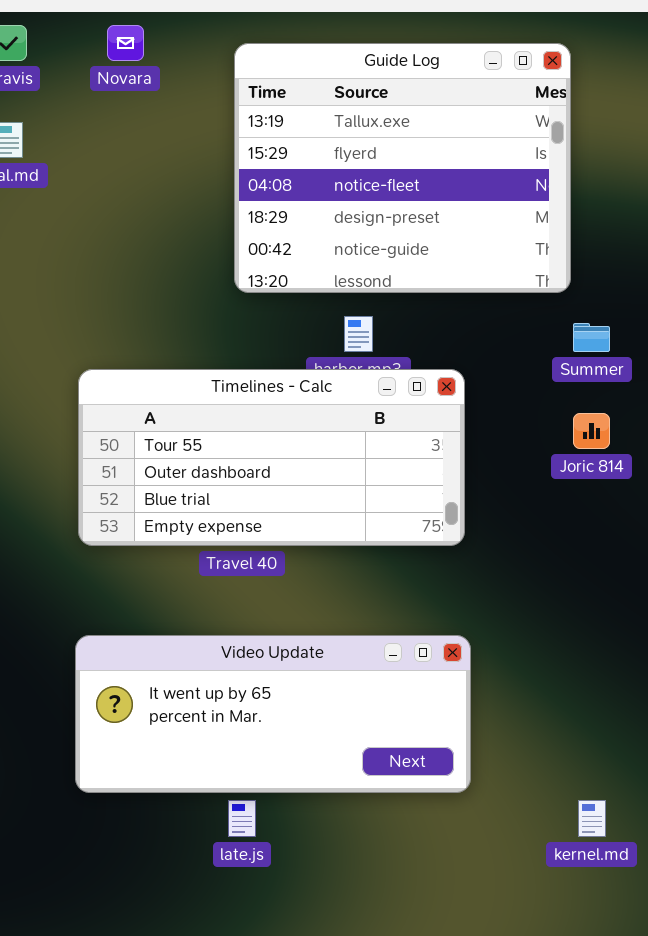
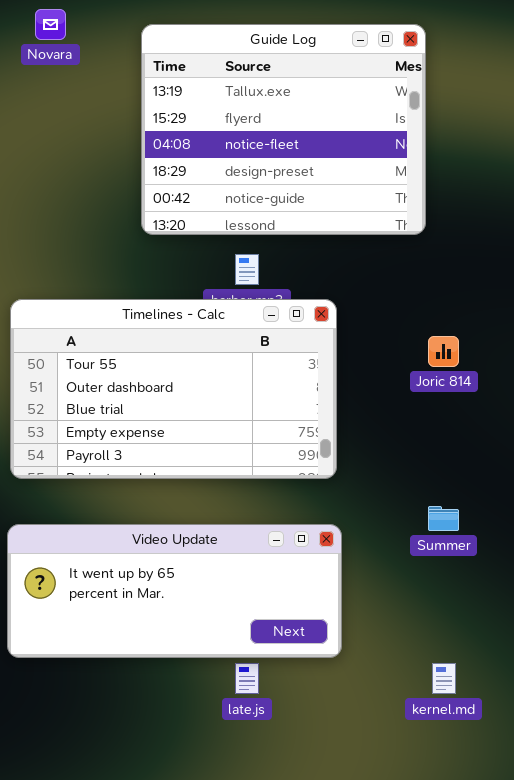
Summer: [573,323,610,352] -> [428,506,459,531], moved
Timelines - Calc: [78,369,465,546] -> [10,299,337,479], resized
late.js: [228,800,256,837] -> [235,663,259,694], moved

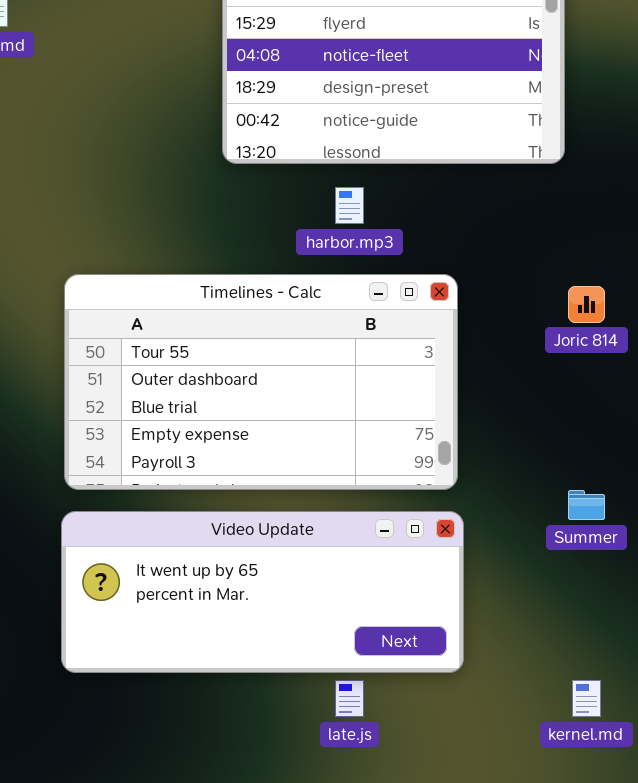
Timelines - Calc: [10,299,337,479] -> [64,274,458,490], moved

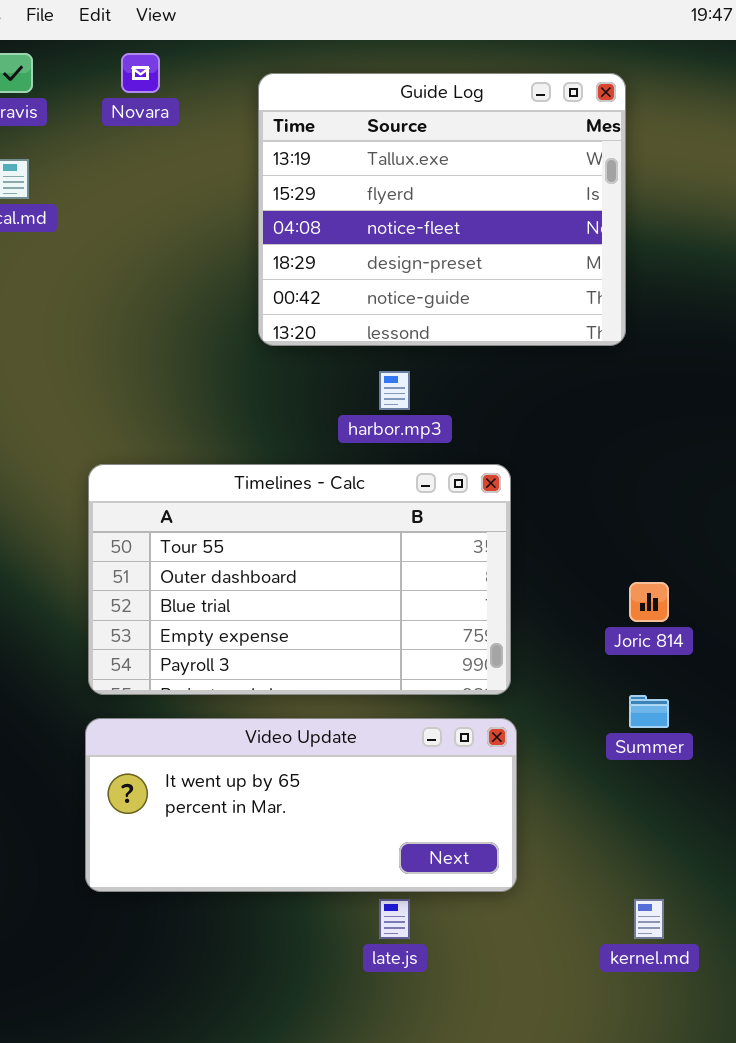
Joric 814: [568,286,605,323] -> [629,582,669,622], moved

